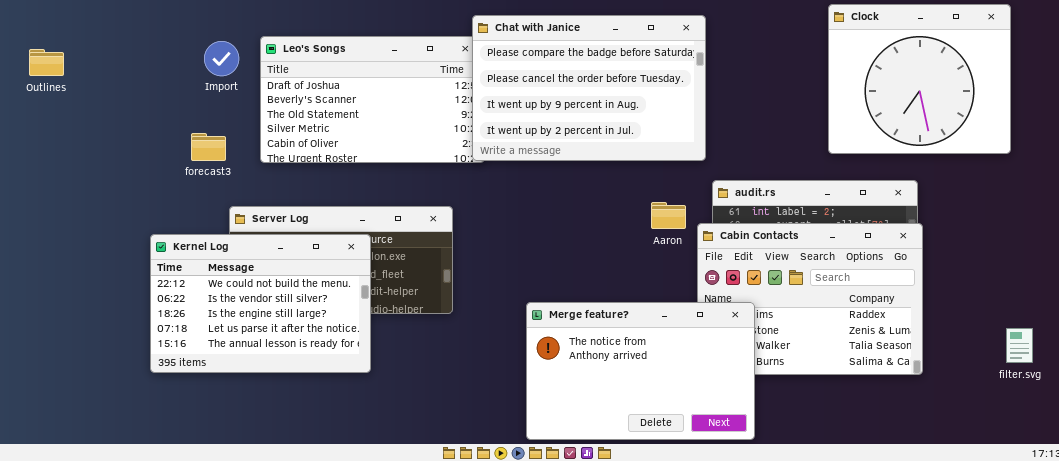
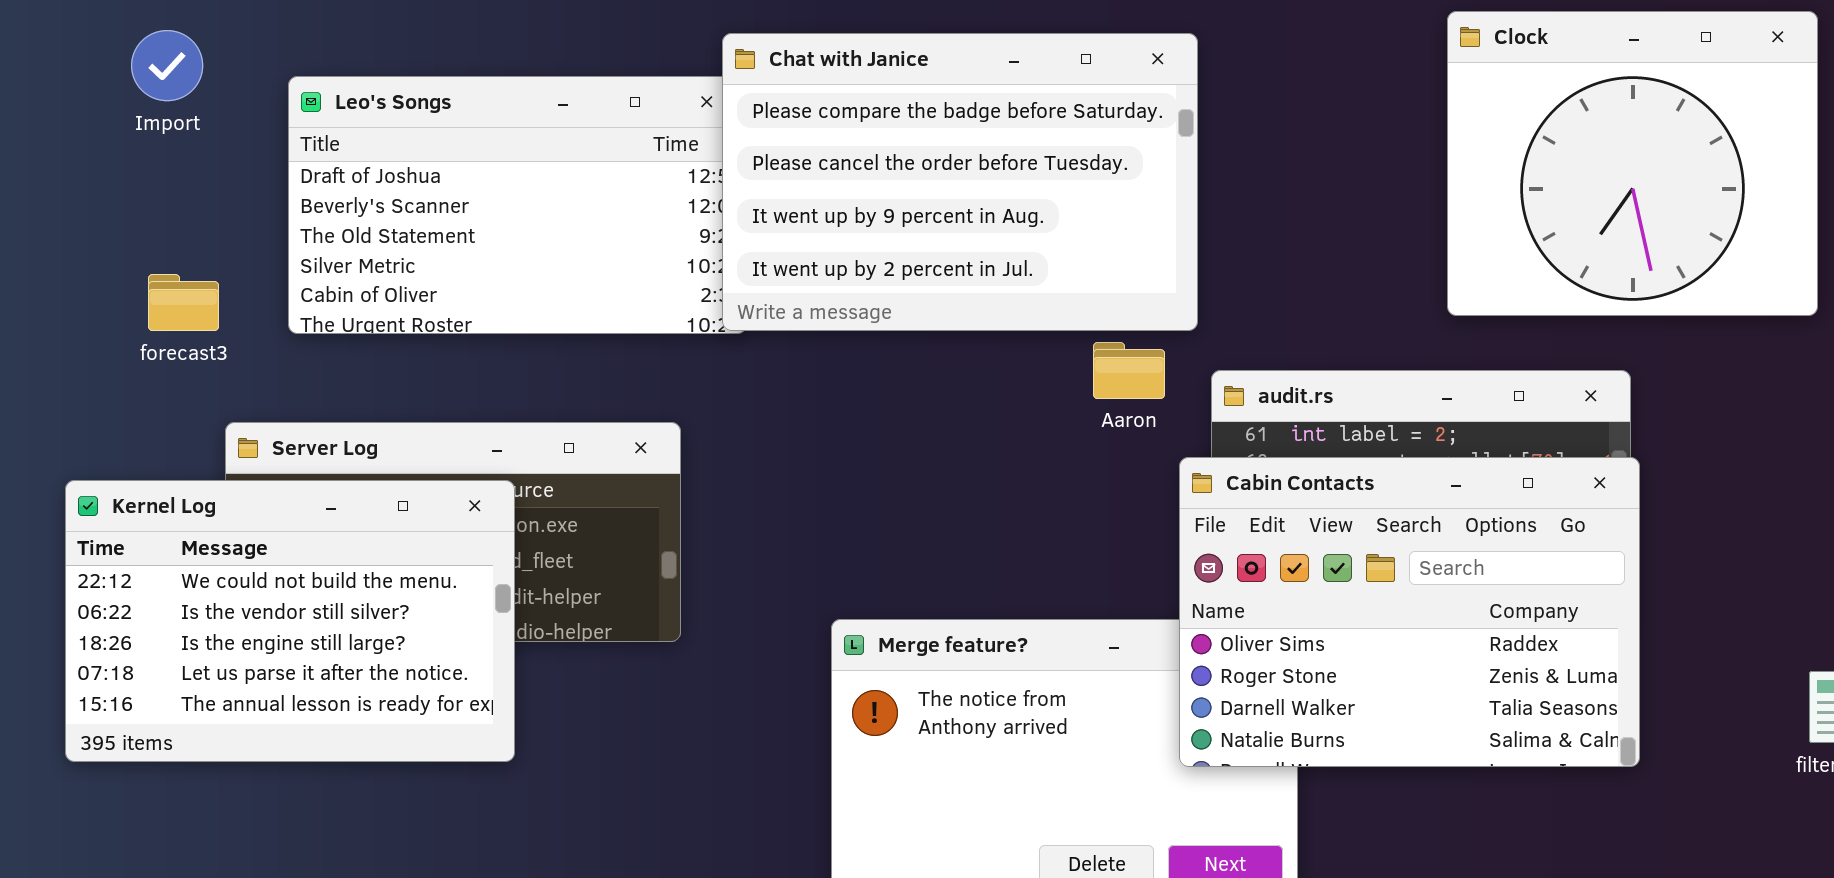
Import: [204,41,239,76] -> [131,30,203,101], moved
Aaron: [651,202,686,229] -> [1093,342,1165,399], moved
Cabin Contacts: [697,223,923,375] -> [1179,457,1640,767], raised

